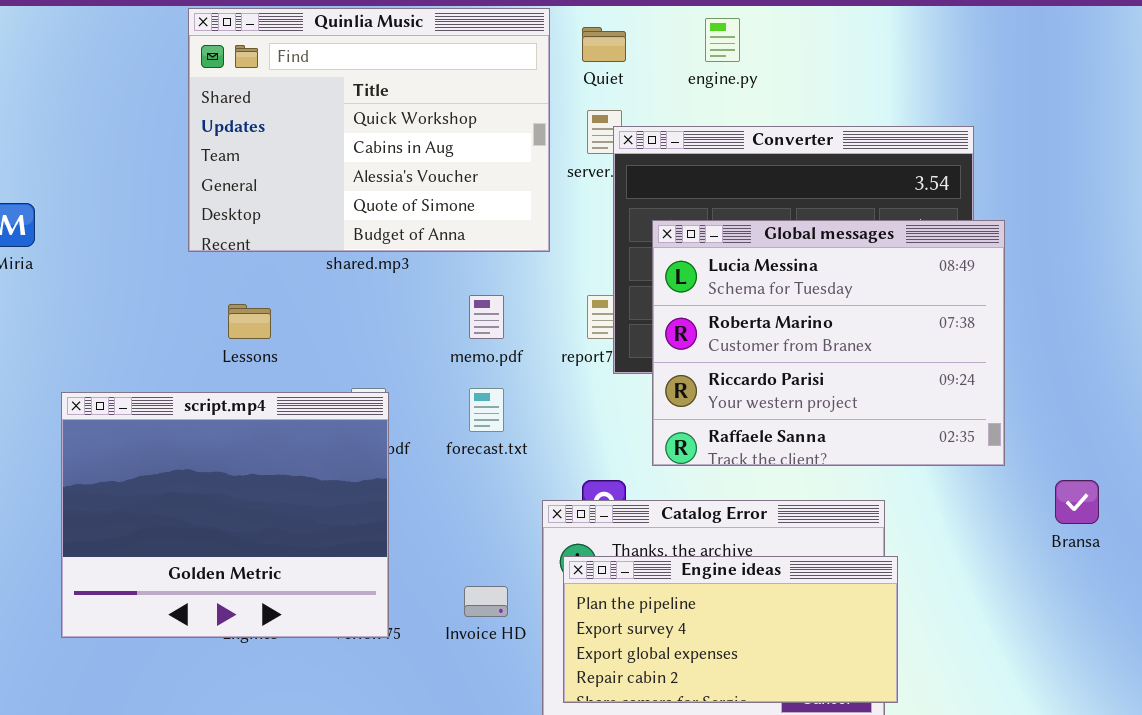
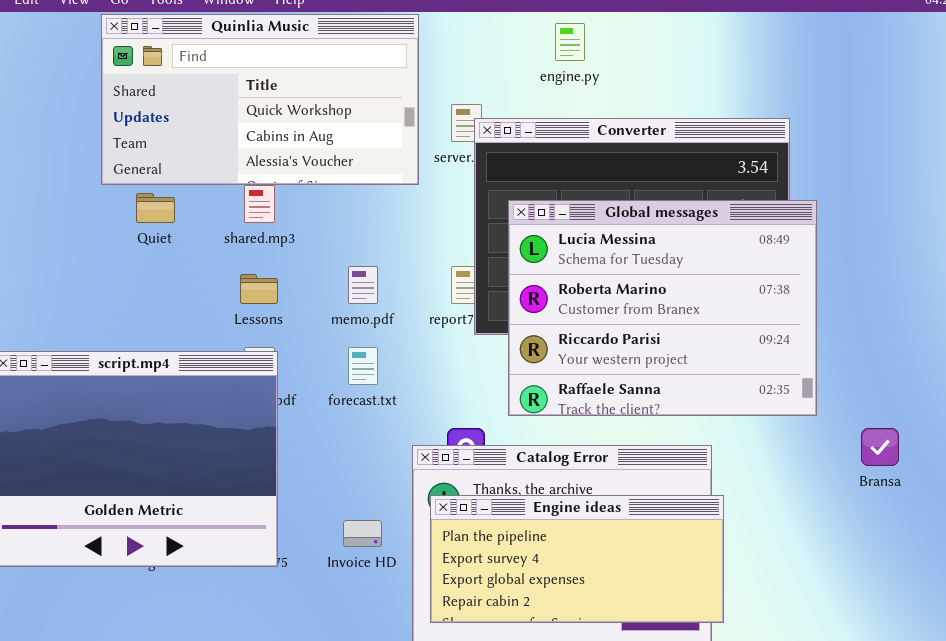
Quinlia Music: [188,8,550,252] -> [101,14,419,185], resized
Quiet: [582,27,626,62] -> [136,193,175,223], moved
Lessons: [228,304,271,339] -> [240,274,278,304], moved

